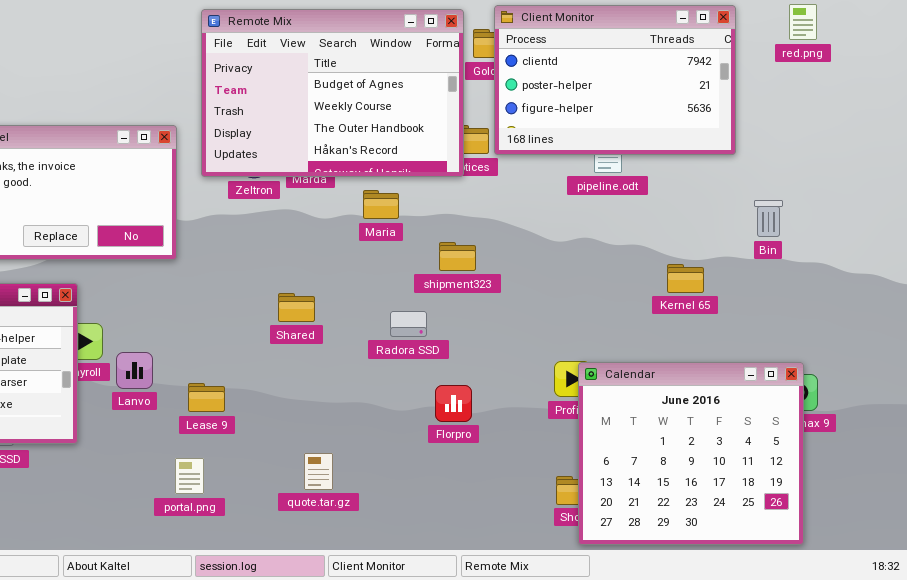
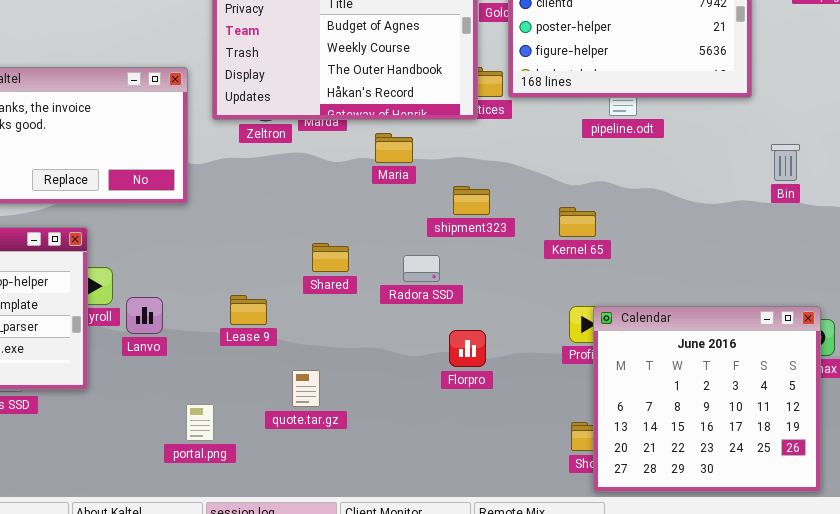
Kernel 65: [667,264,704,293] -> [559,207,596,237], moved
Shared: [278,293,315,322] -> [312,243,349,272], moved
Lease 9: [188,383,225,412] -> [230,295,267,325], moved
quote.tar.gz: [304,453,333,490] -> [292,370,320,407], moved

